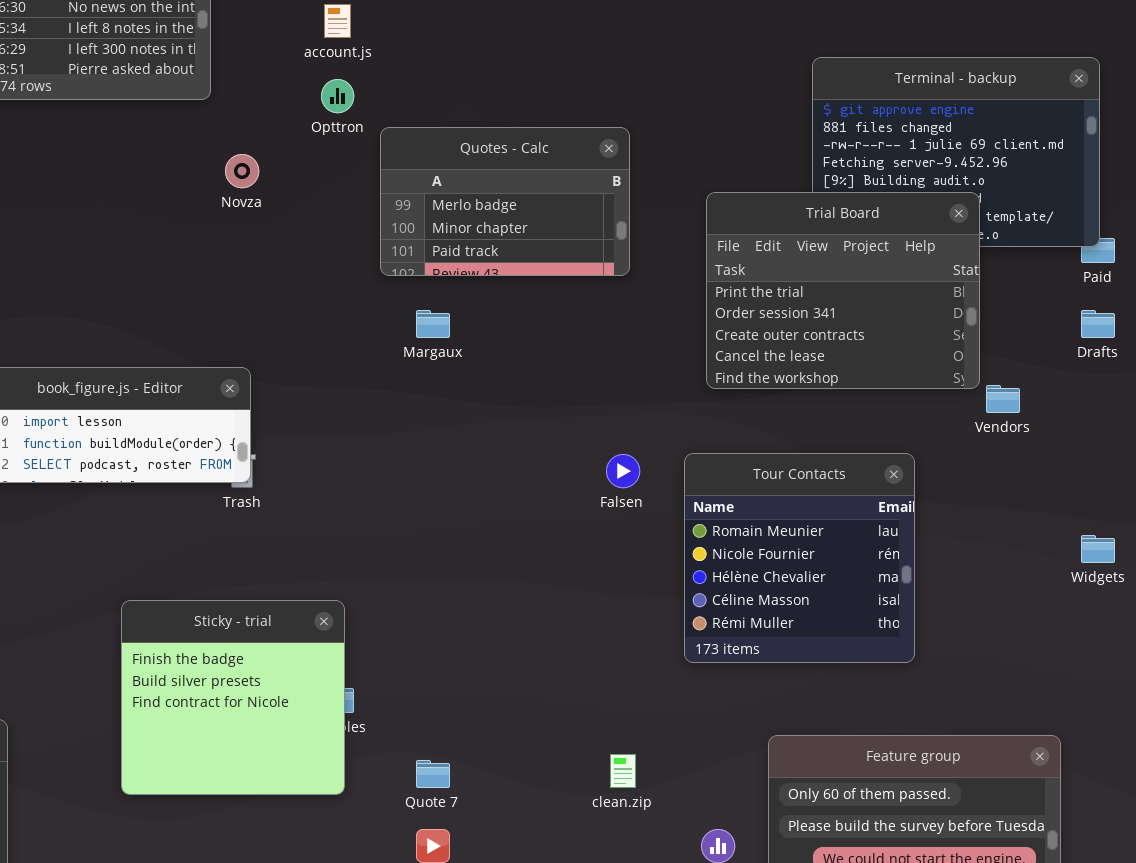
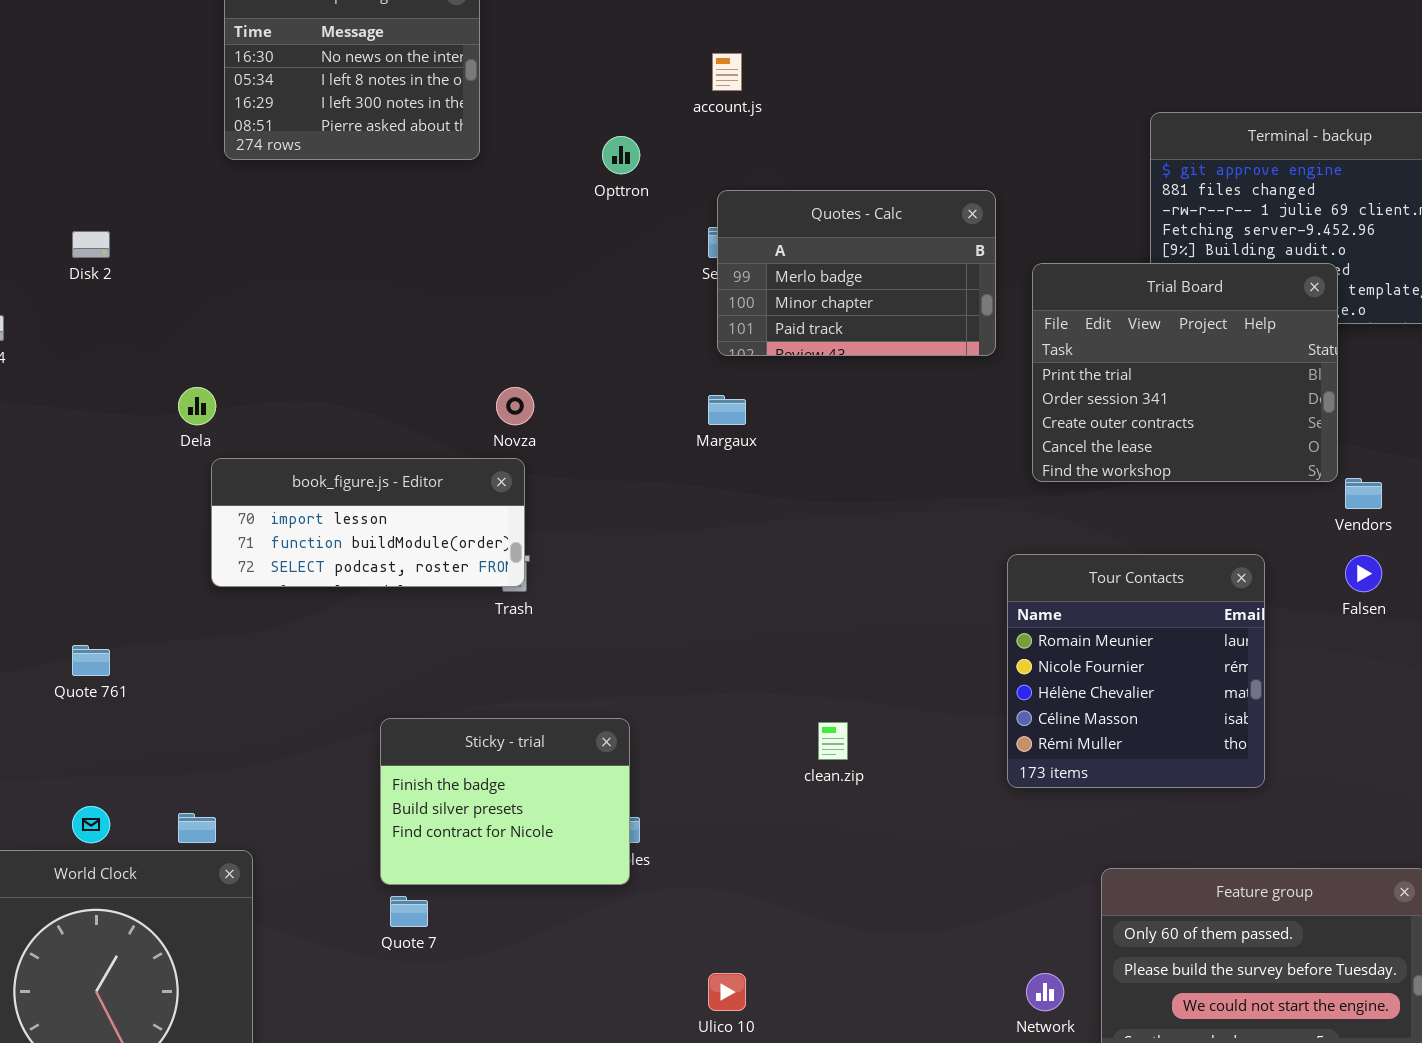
account.js: [324,4,351,38] -> [712,53,742,91], moved
Quotes - Calc: [380,127,630,276] -> [717,190,996,356], moved
Novza: [225,154,259,188] -> [496,387,534,425], moved
Falsen: [606,454,640,488] -> [1345,555,1382,592], moved
Sticky - trial: [121,600,345,795] -> [380,718,630,885], resized
clean.zip: [610,754,636,788] -> [818,722,848,760], moved
Quote 7: [416,760,450,788] -> [390,896,428,927], moved

